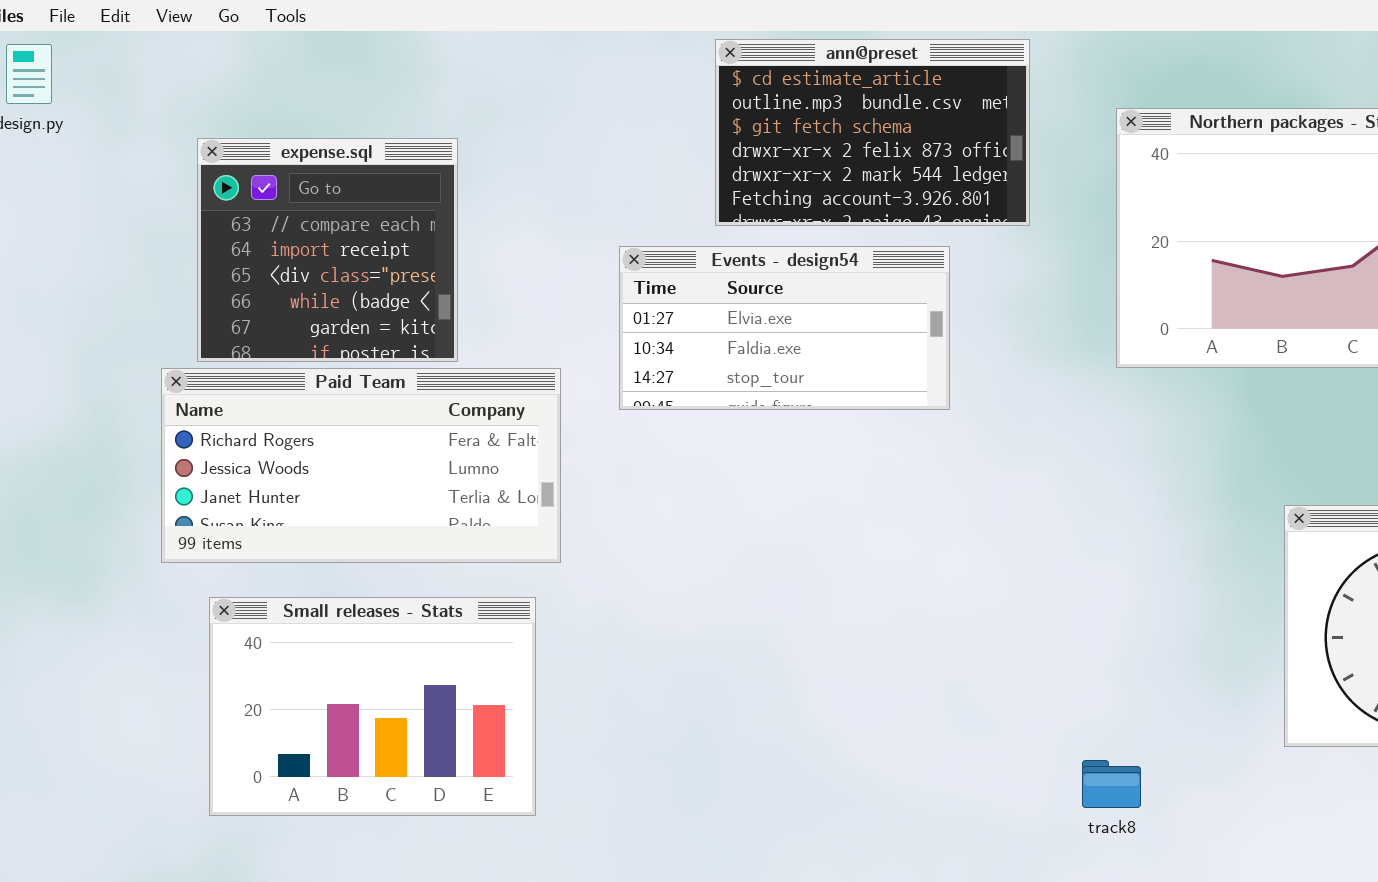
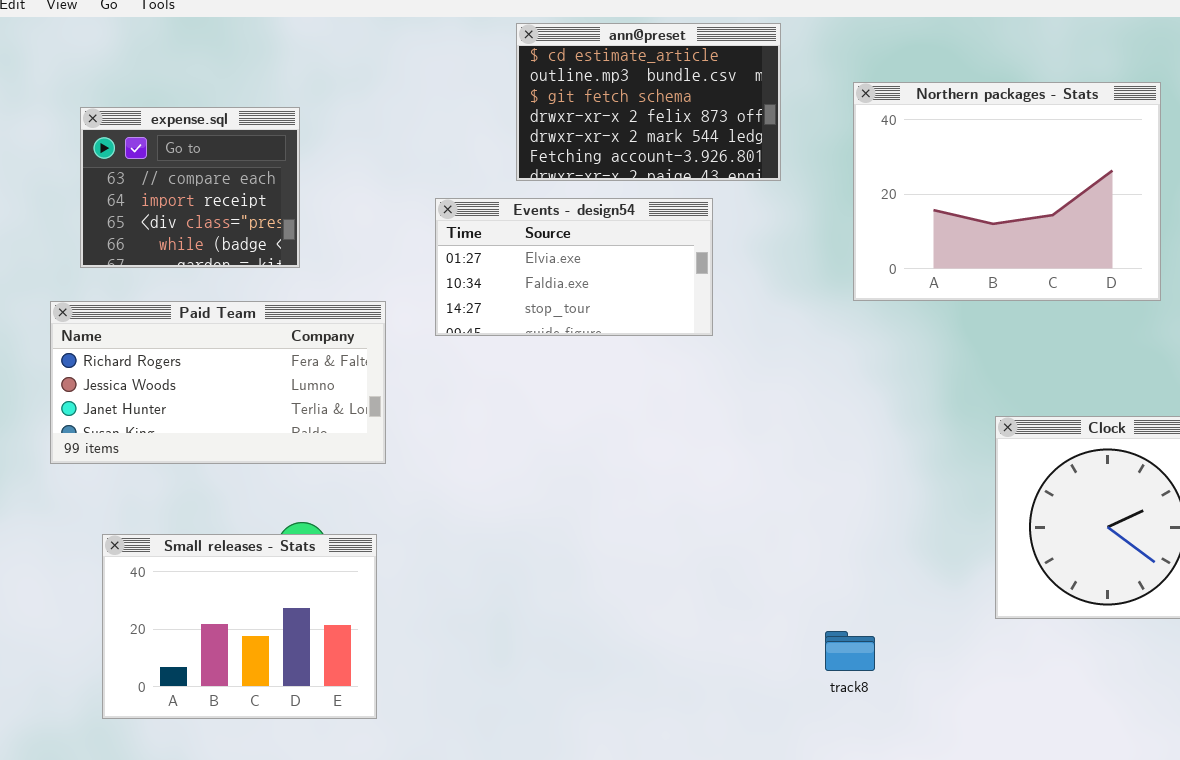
expense.sql: [197,138,458,362] -> [80,107,300,268], resized
Small releases - Stats: [209,597,536,816] -> [102,534,377,719], moved

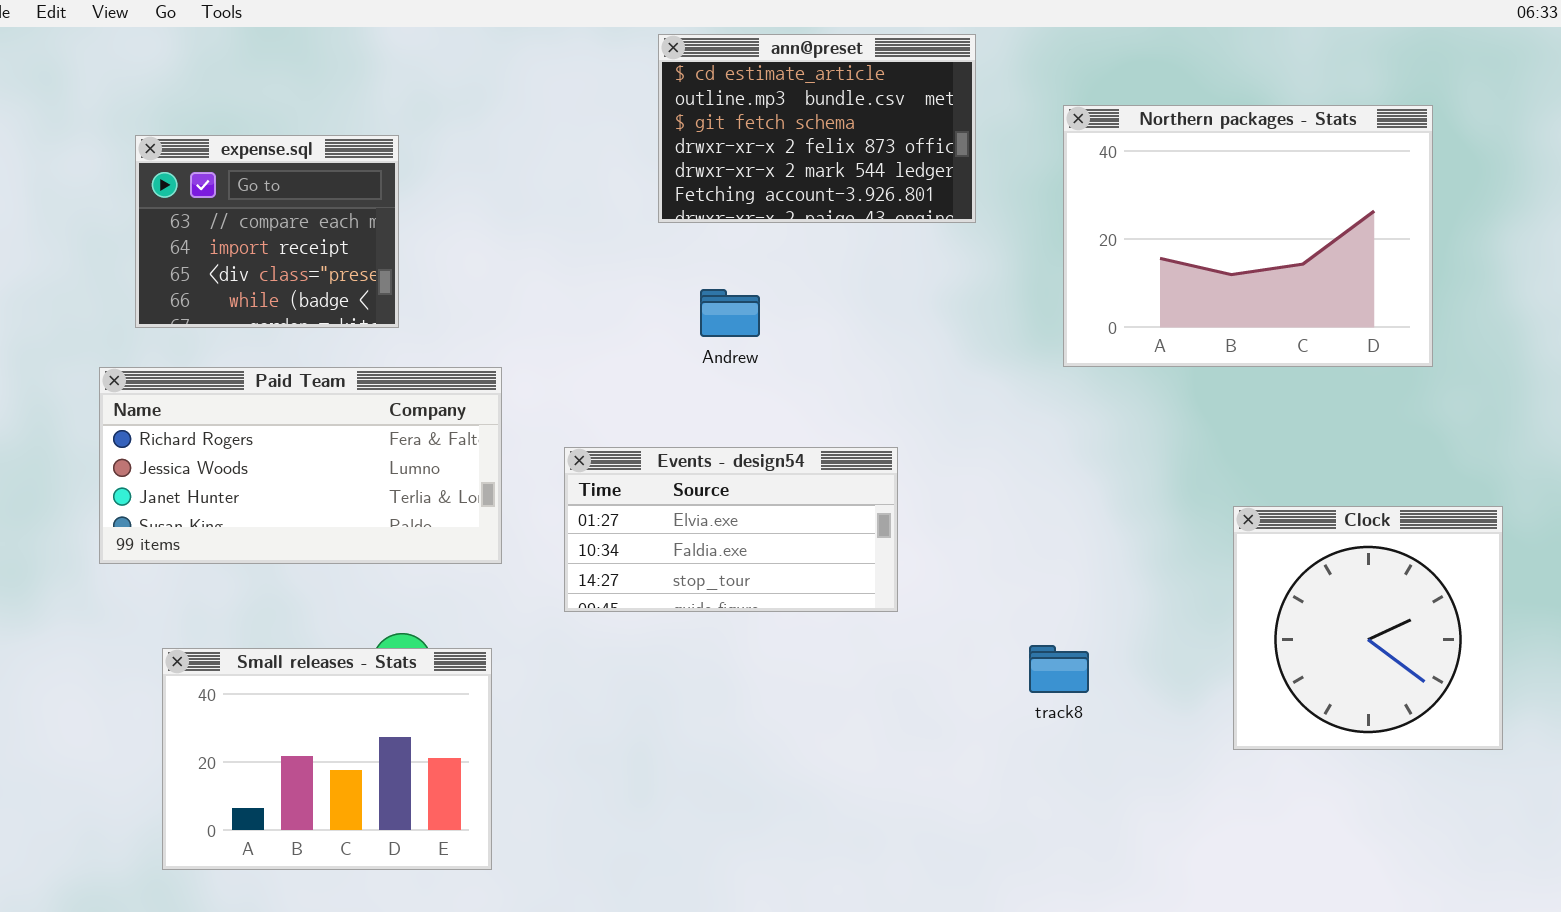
Events - design54: [435,198,713,336] -> [564,447,898,612], moved
track8: [825,631,875,671] -> [1029,645,1089,693], moved

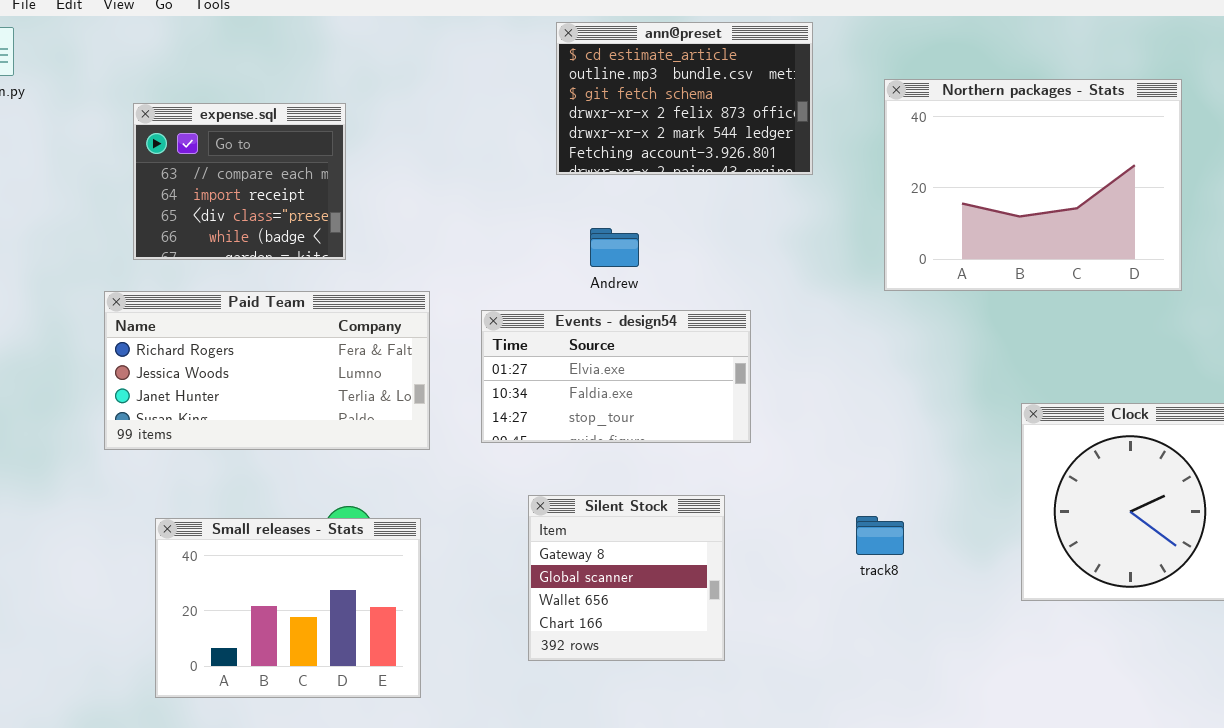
Events - design54: [564,447,898,612] -> [481,310,751,443], moved
Silent Stock: none -> [528,495,725,661], opened

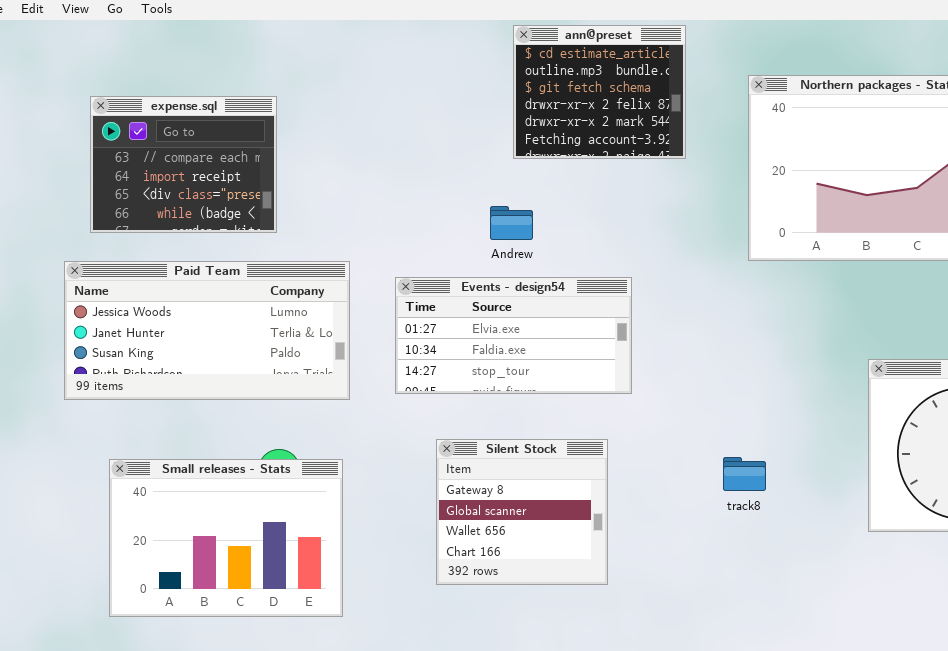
ann@preset: [556,22,813,175] -> [513,25,686,159], resized
Paid Team: [104,291,430,450] -> [64,261,350,400], scrolled down 1 row

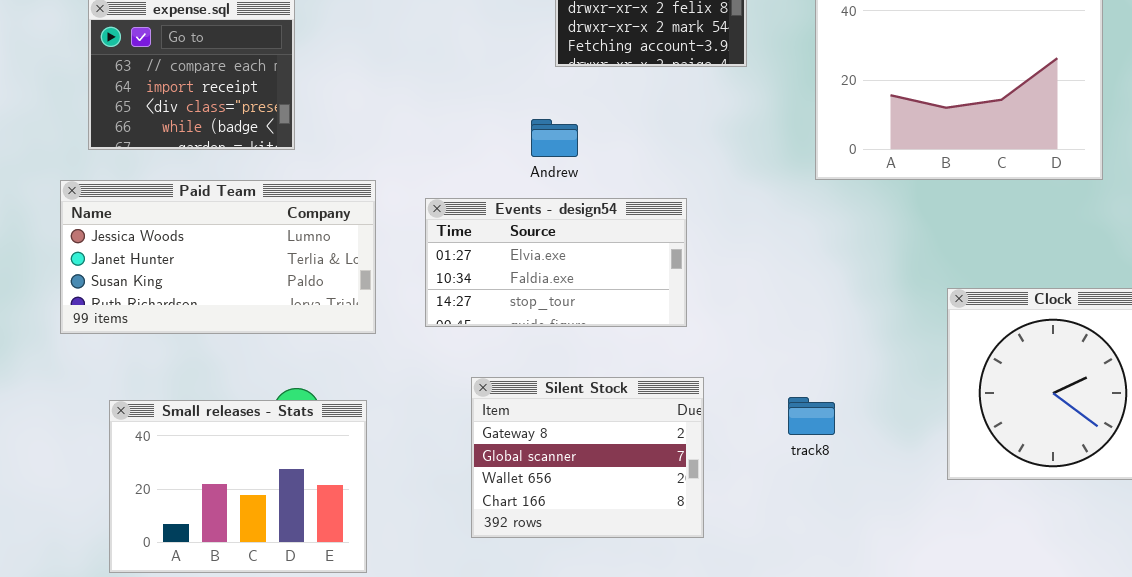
Silent Stock: [436,439,608,585] -> [471,377,704,538], resized

